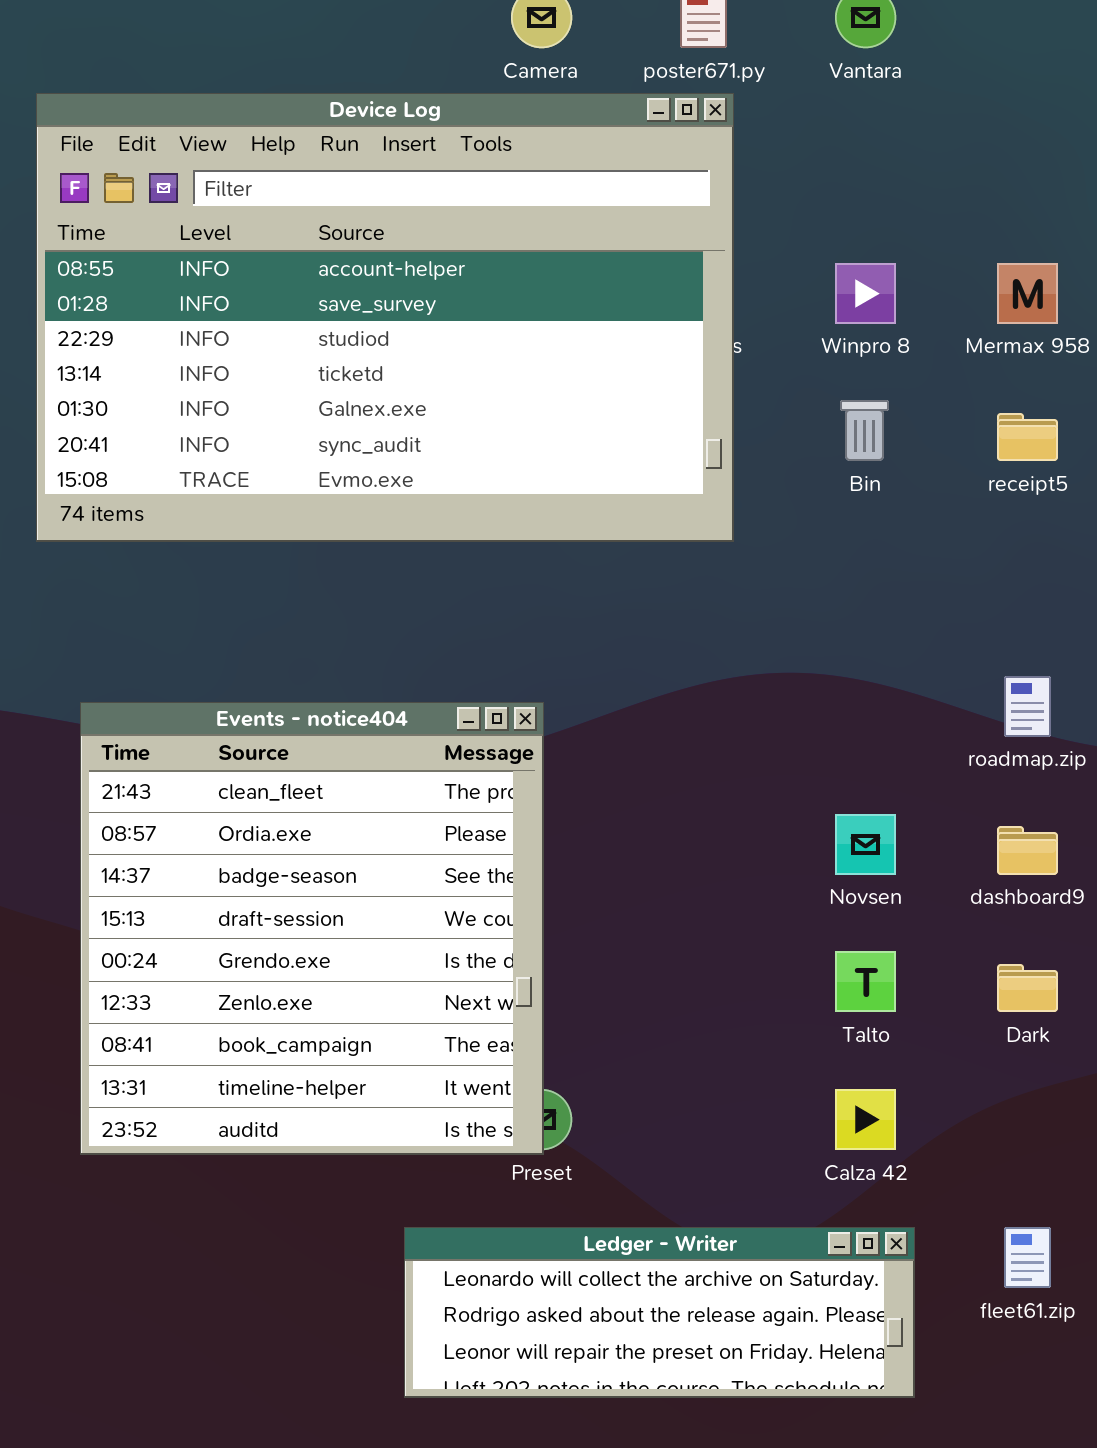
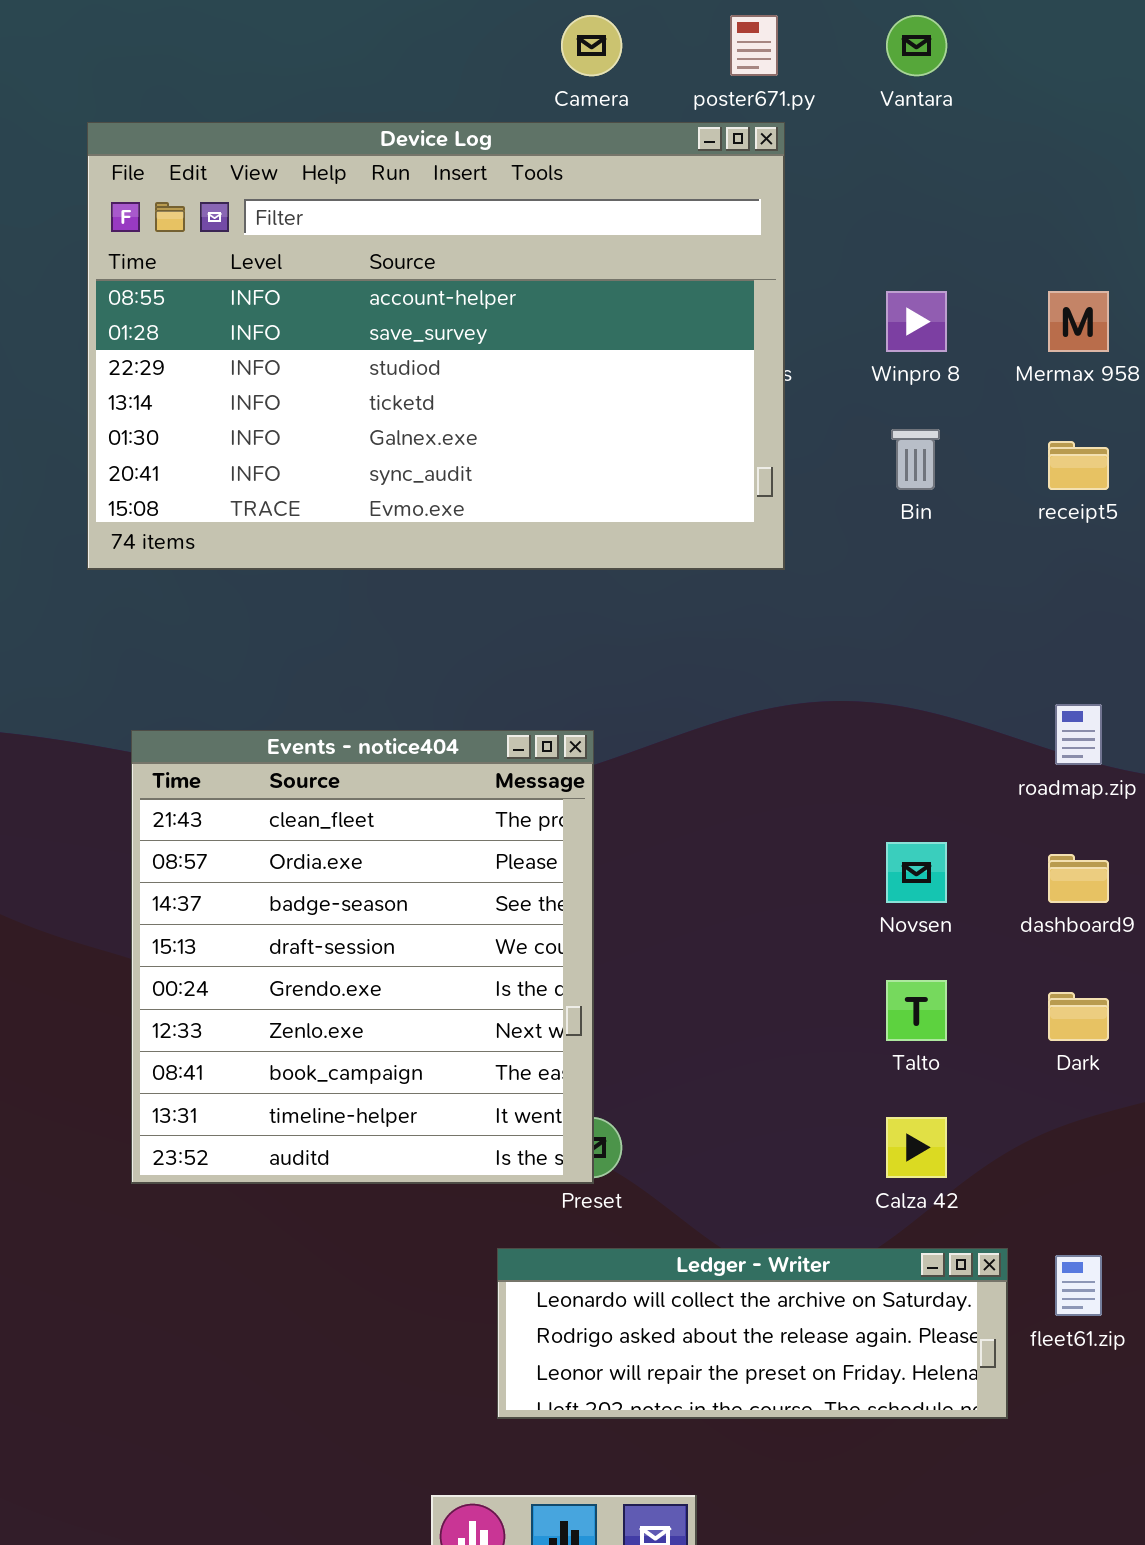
Ledger - Writer: [404,1227,915,1398] -> [497,1248,1008,1419], moved

